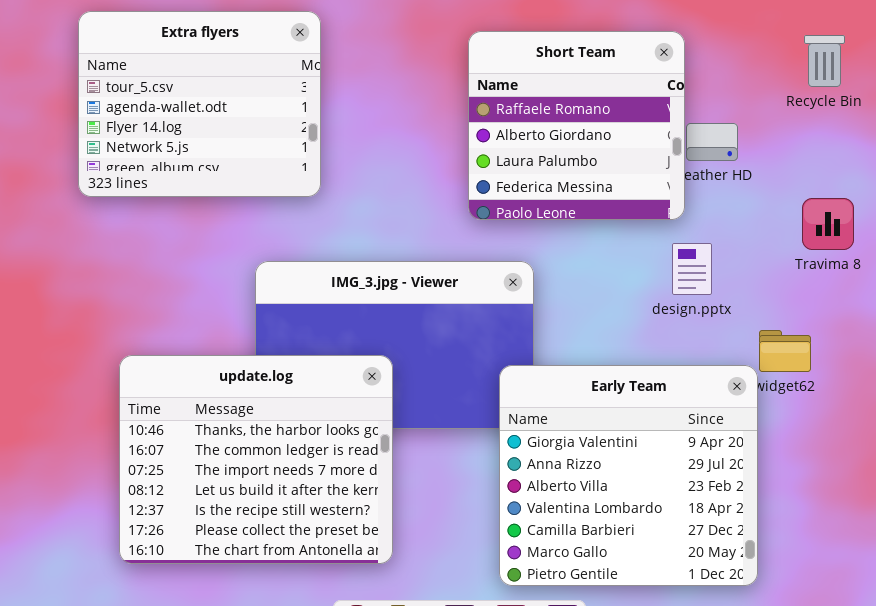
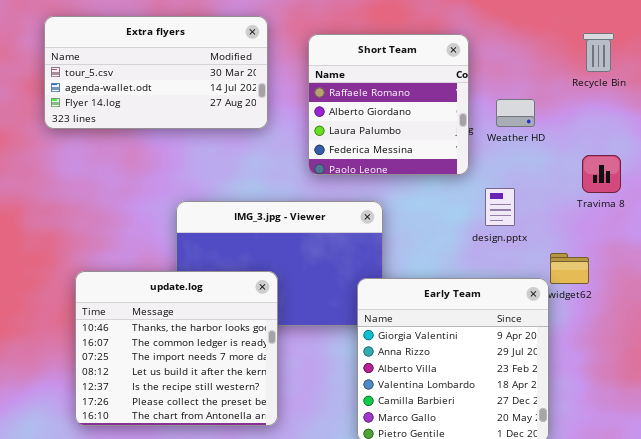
Extra flyers: [78,11,321,197] -> [44,16,268,129], resized
Short Team: [468,31,685,220] -> [308,34,469,175], moved

